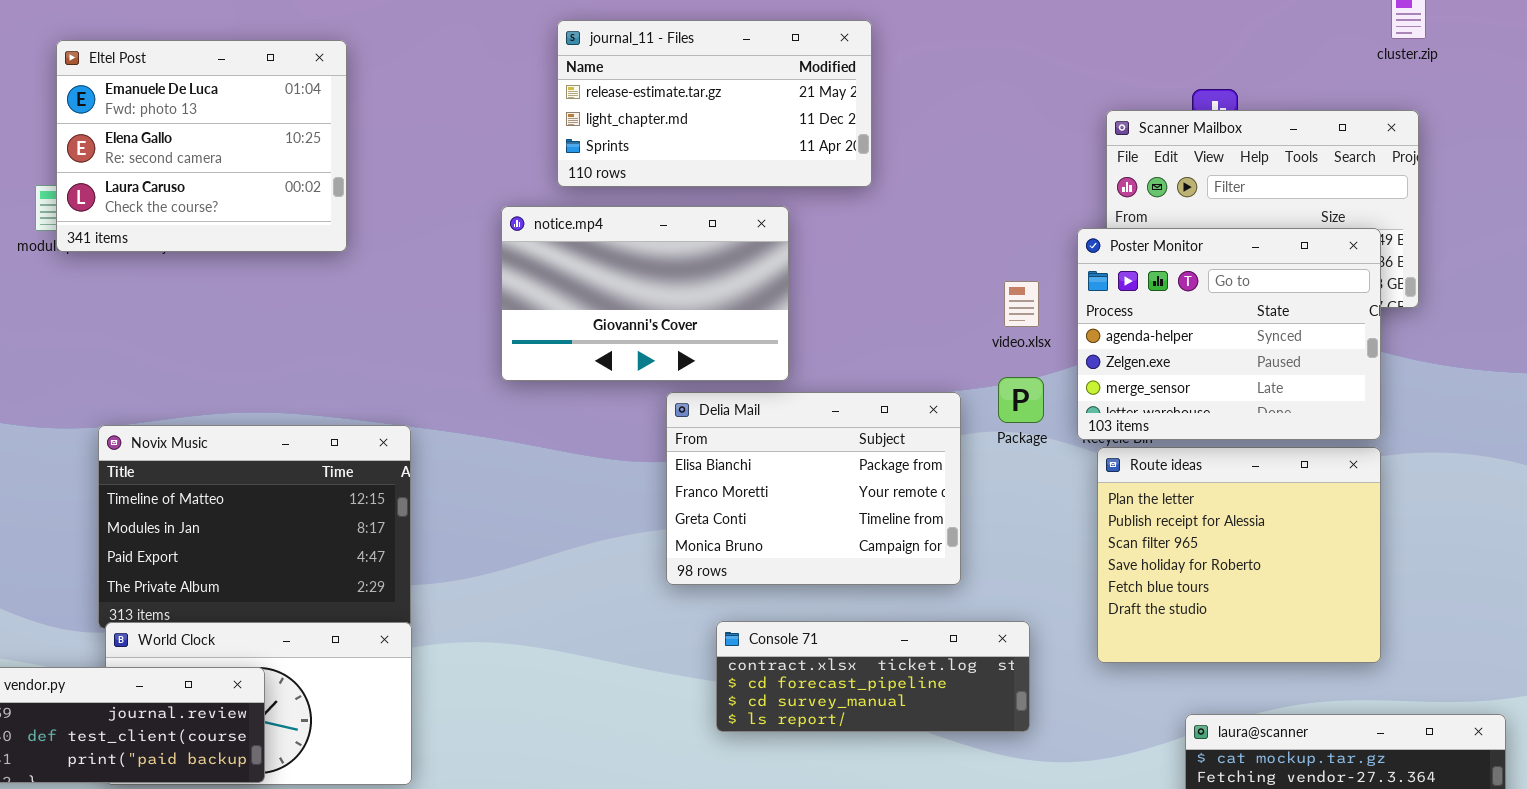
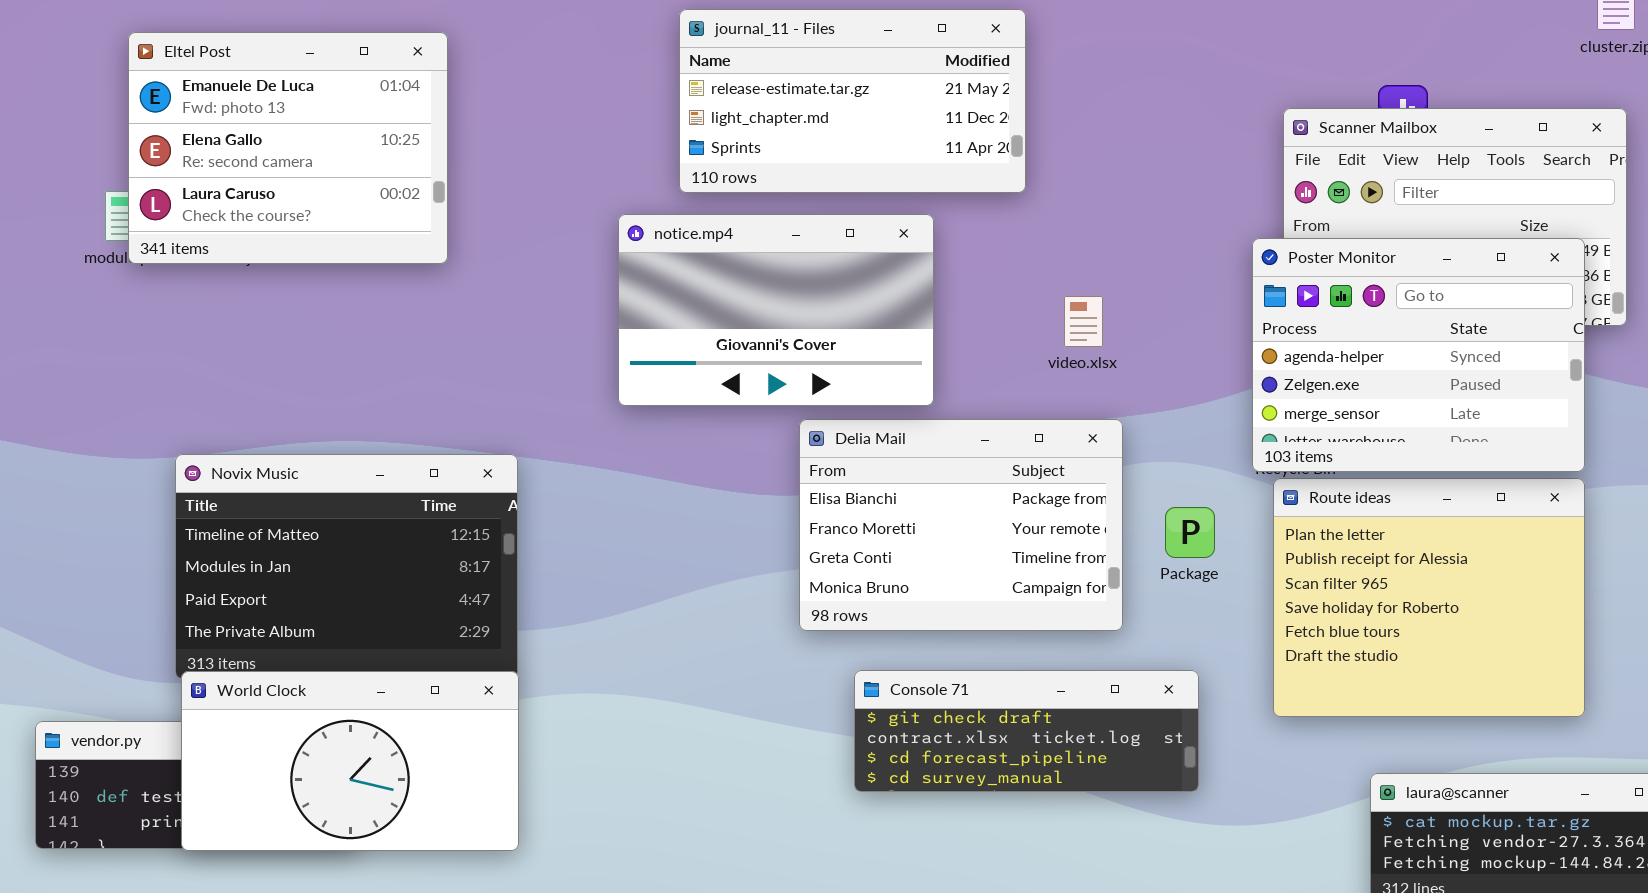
video.xlsx: [1004,281,1039,327] -> [1064,296,1103,347], moved
Package: [998,377,1044,423] -> [1165,507,1215,558], moved
Console 71: [716,621,1030,732] -> [854,670,1199,792], scrolled up 1 row
World Clock: [105,622,412,785] -> [181,671,519,851], raised

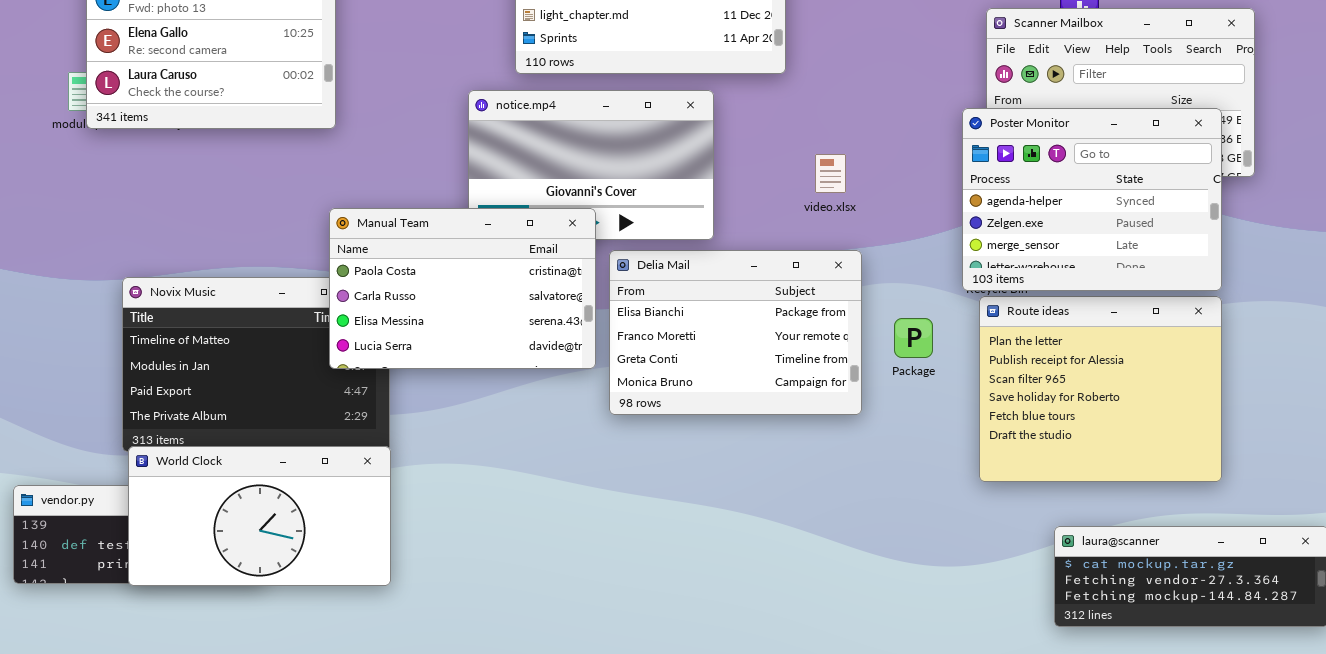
Manual Team: none -> [329,208,596,369], opened
Console 71: [854,670,1199,792] -> none, closed

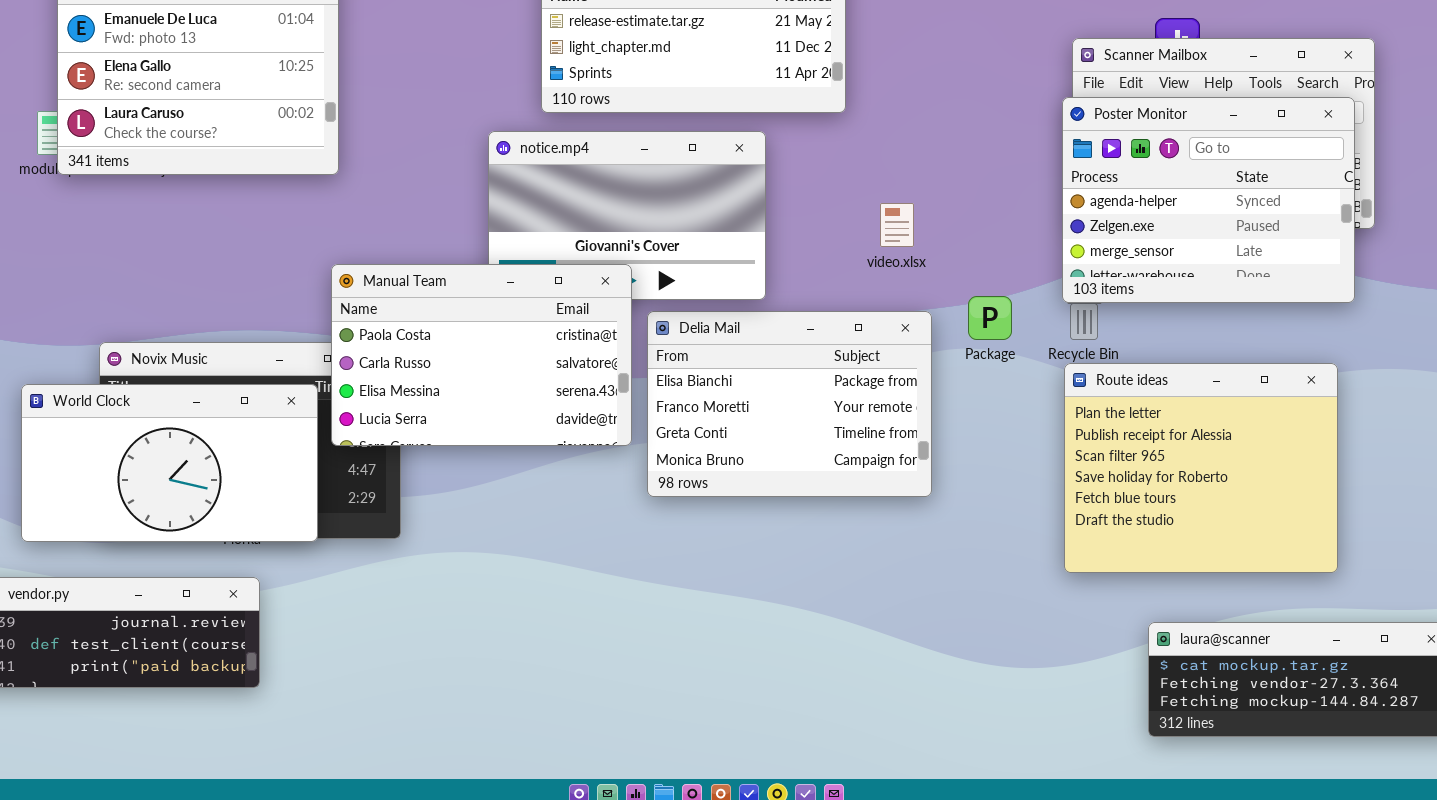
Poster Monitor: [962,108,1222,291] -> [1062,97,1355,303], moved
Package: [894,318,933,358] -> [968,296,1012,340], moved
World Clock: [128,446,391,586] -> [21,384,318,542], moved

